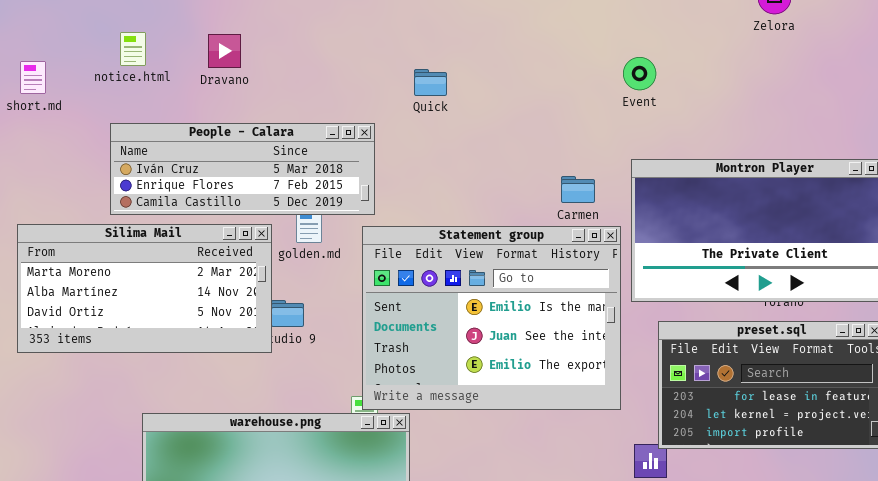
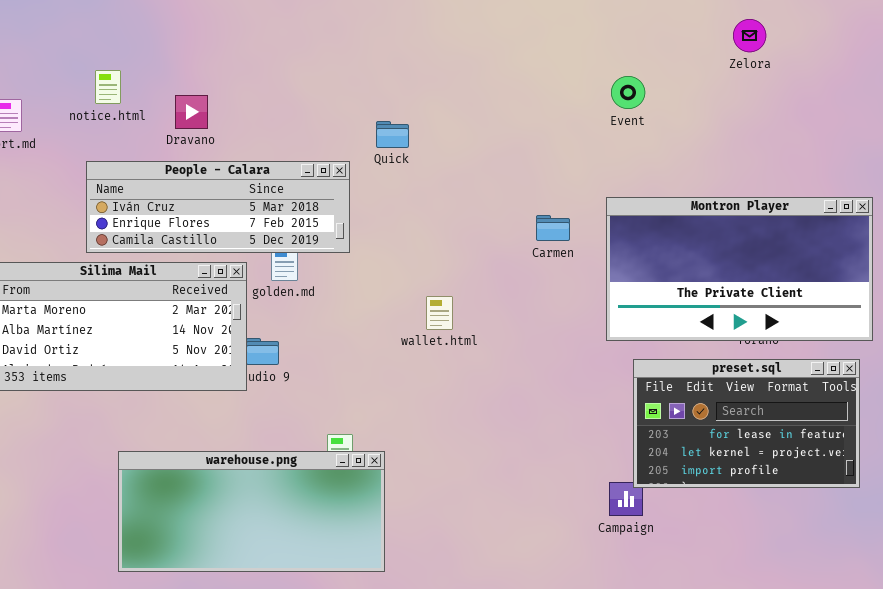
Dravano: [208,34,241,68] -> [175,95,208,129], moved
Event: [623,57,656,90] -> [611,76,645,109], moved
Quick: [414,69,447,96] -> [376,121,409,148], moved
Statement group: [362,226,621,410] -> none, closed

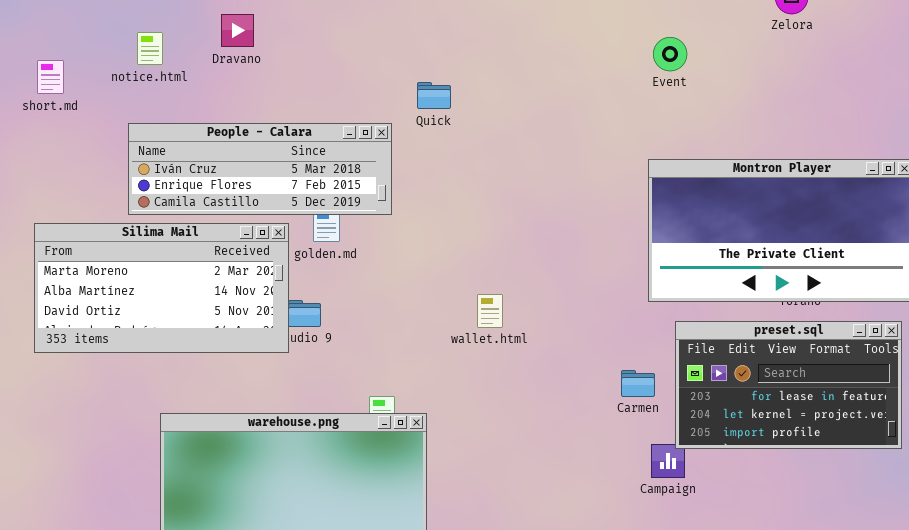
Dravano: [175,95,208,129] -> [221,14,254,47], moved
Carmen: [536,215,570,241] -> [621,370,655,397], moved
wallet.html: [426,296,453,330] -> [477,294,503,328], moved

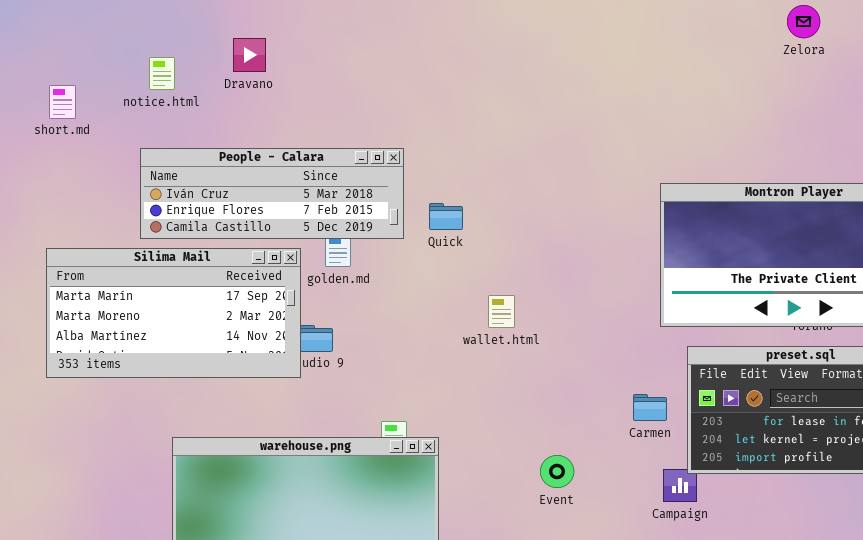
Event: [653,37,687,71] -> [540,455,574,488], moved
Quick: [417,82,451,109] -> [429,203,463,230], moved
Silima Mail: [34,223,289,353] -> [46,248,301,378], scrolled up 1 row
wallet.html: [477,294,503,328] -> [488,295,515,328], moved

